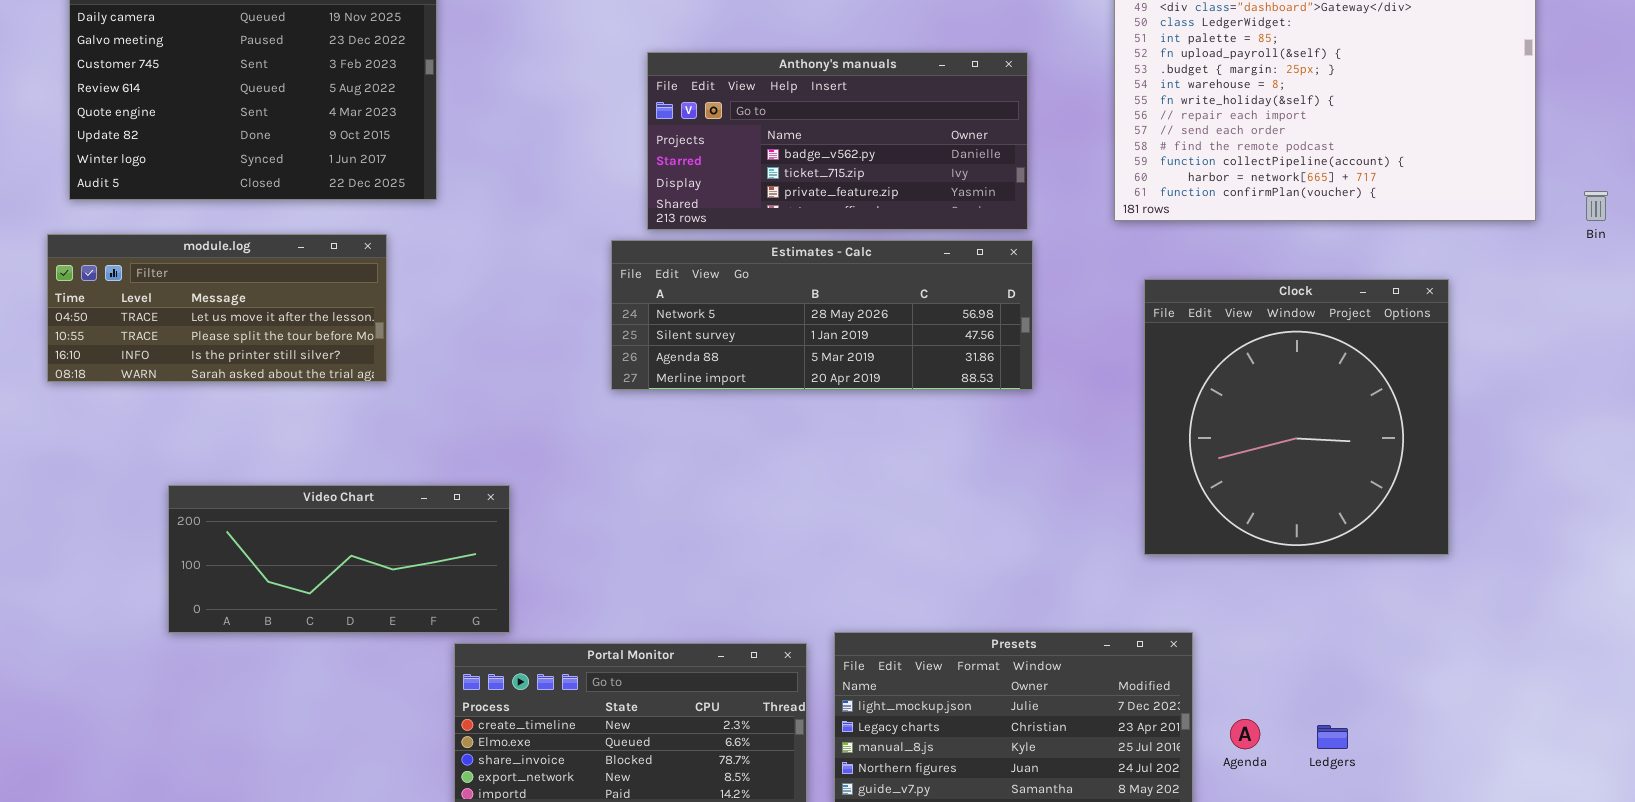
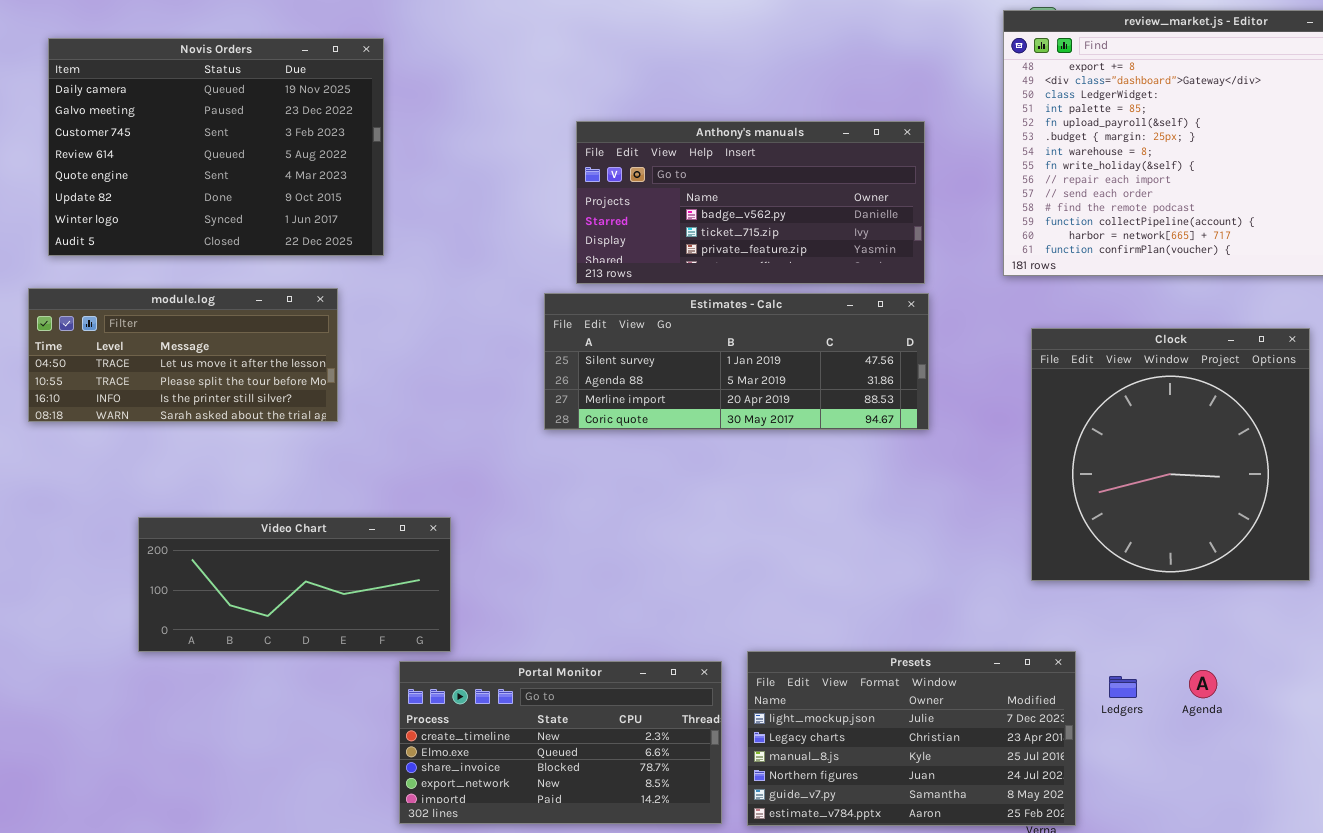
Estimates - Calc: [611,240,1033,390] -> [544,293,929,430], scrolled down 1 row
Agenda: [1230,719,1260,749] -> [1189,670,1217,698], moved
Ledgers: [1317,725,1348,749] -> [1109,676,1137,698], moved

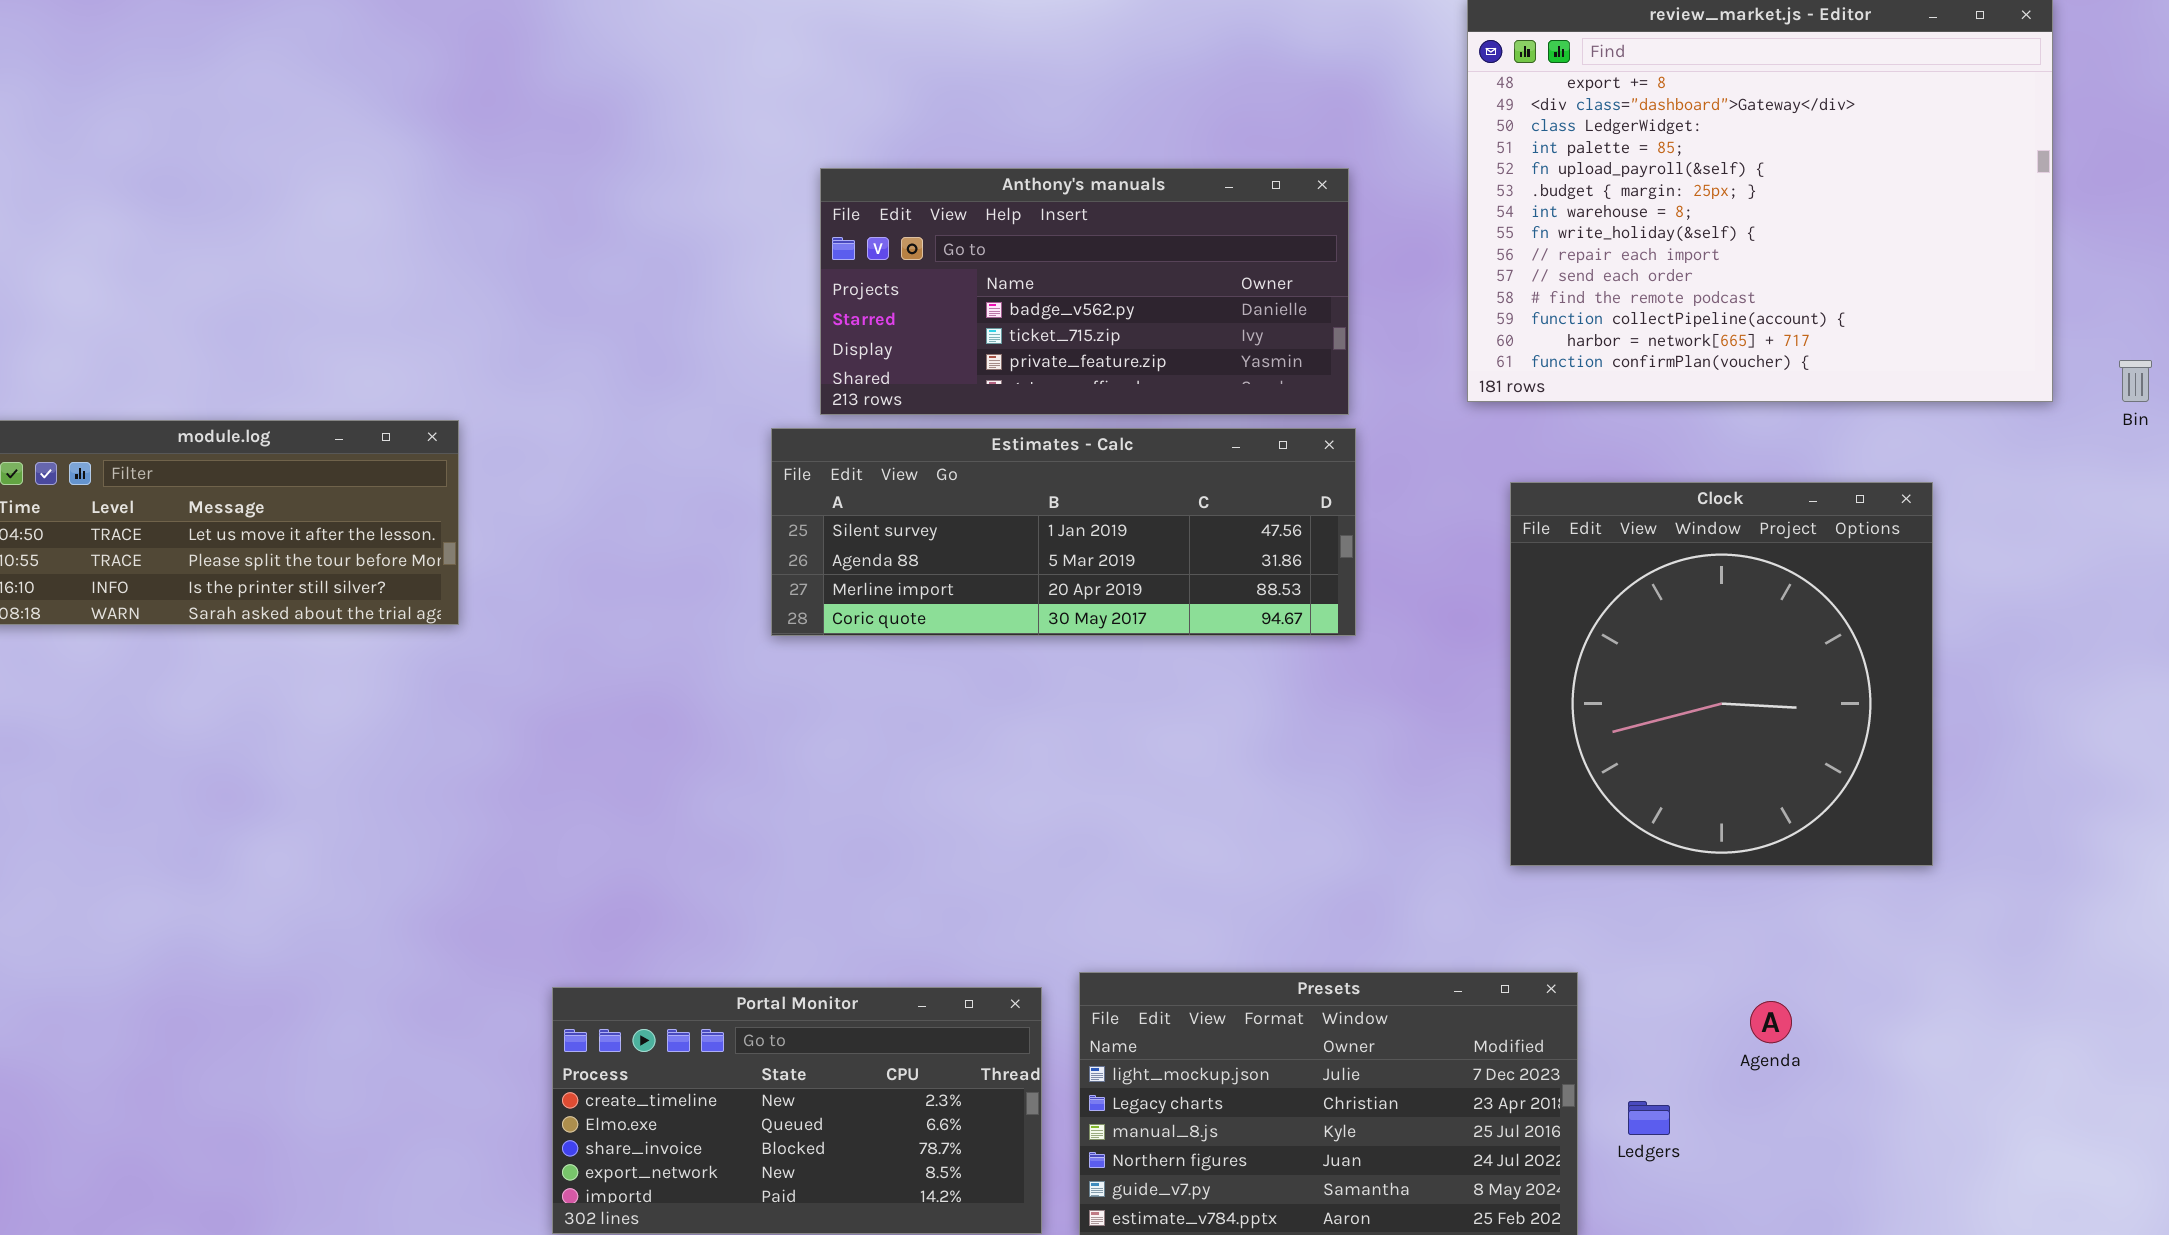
Novis Orders: [48,38,384,256] -> none, closed
Video Chart: [138,517,451,652] -> none, closed
Ledgers: [1109,676,1137,698] -> [1628,1101,1670,1135], moved

